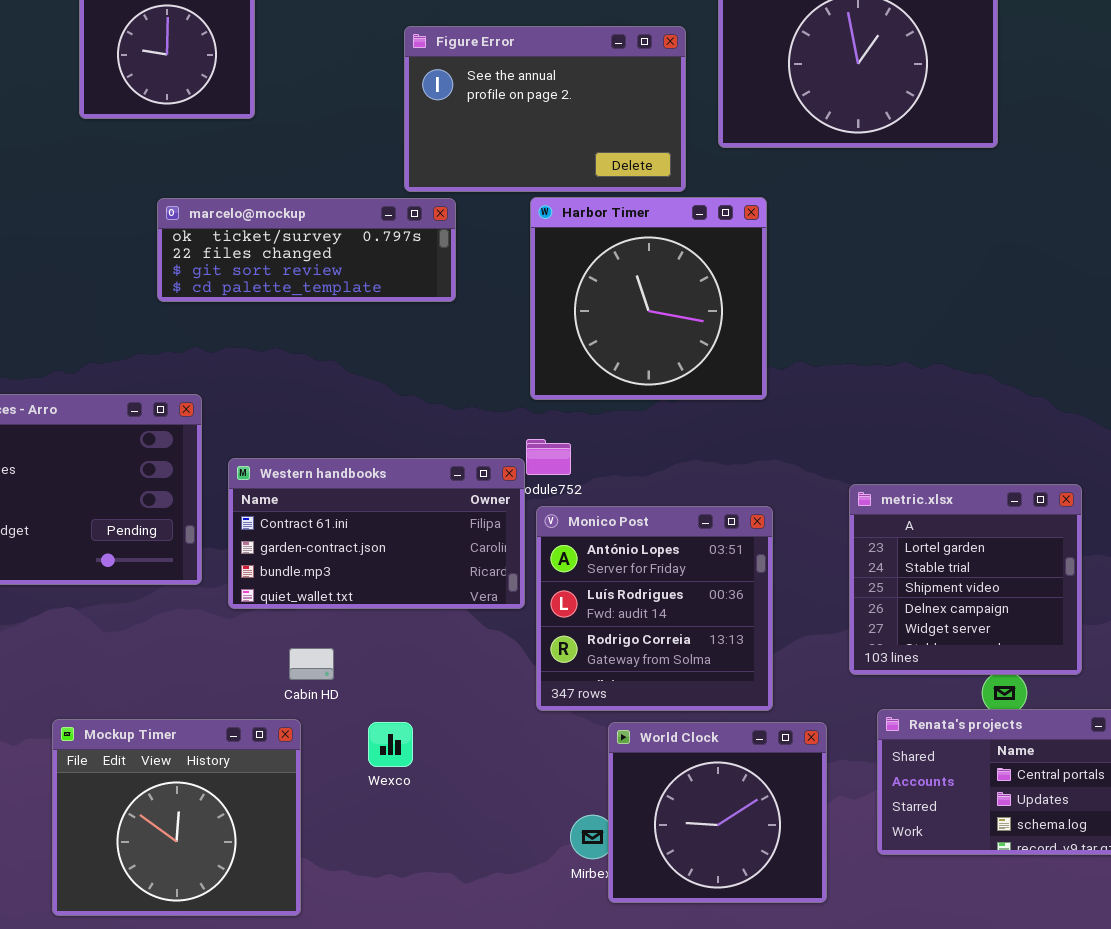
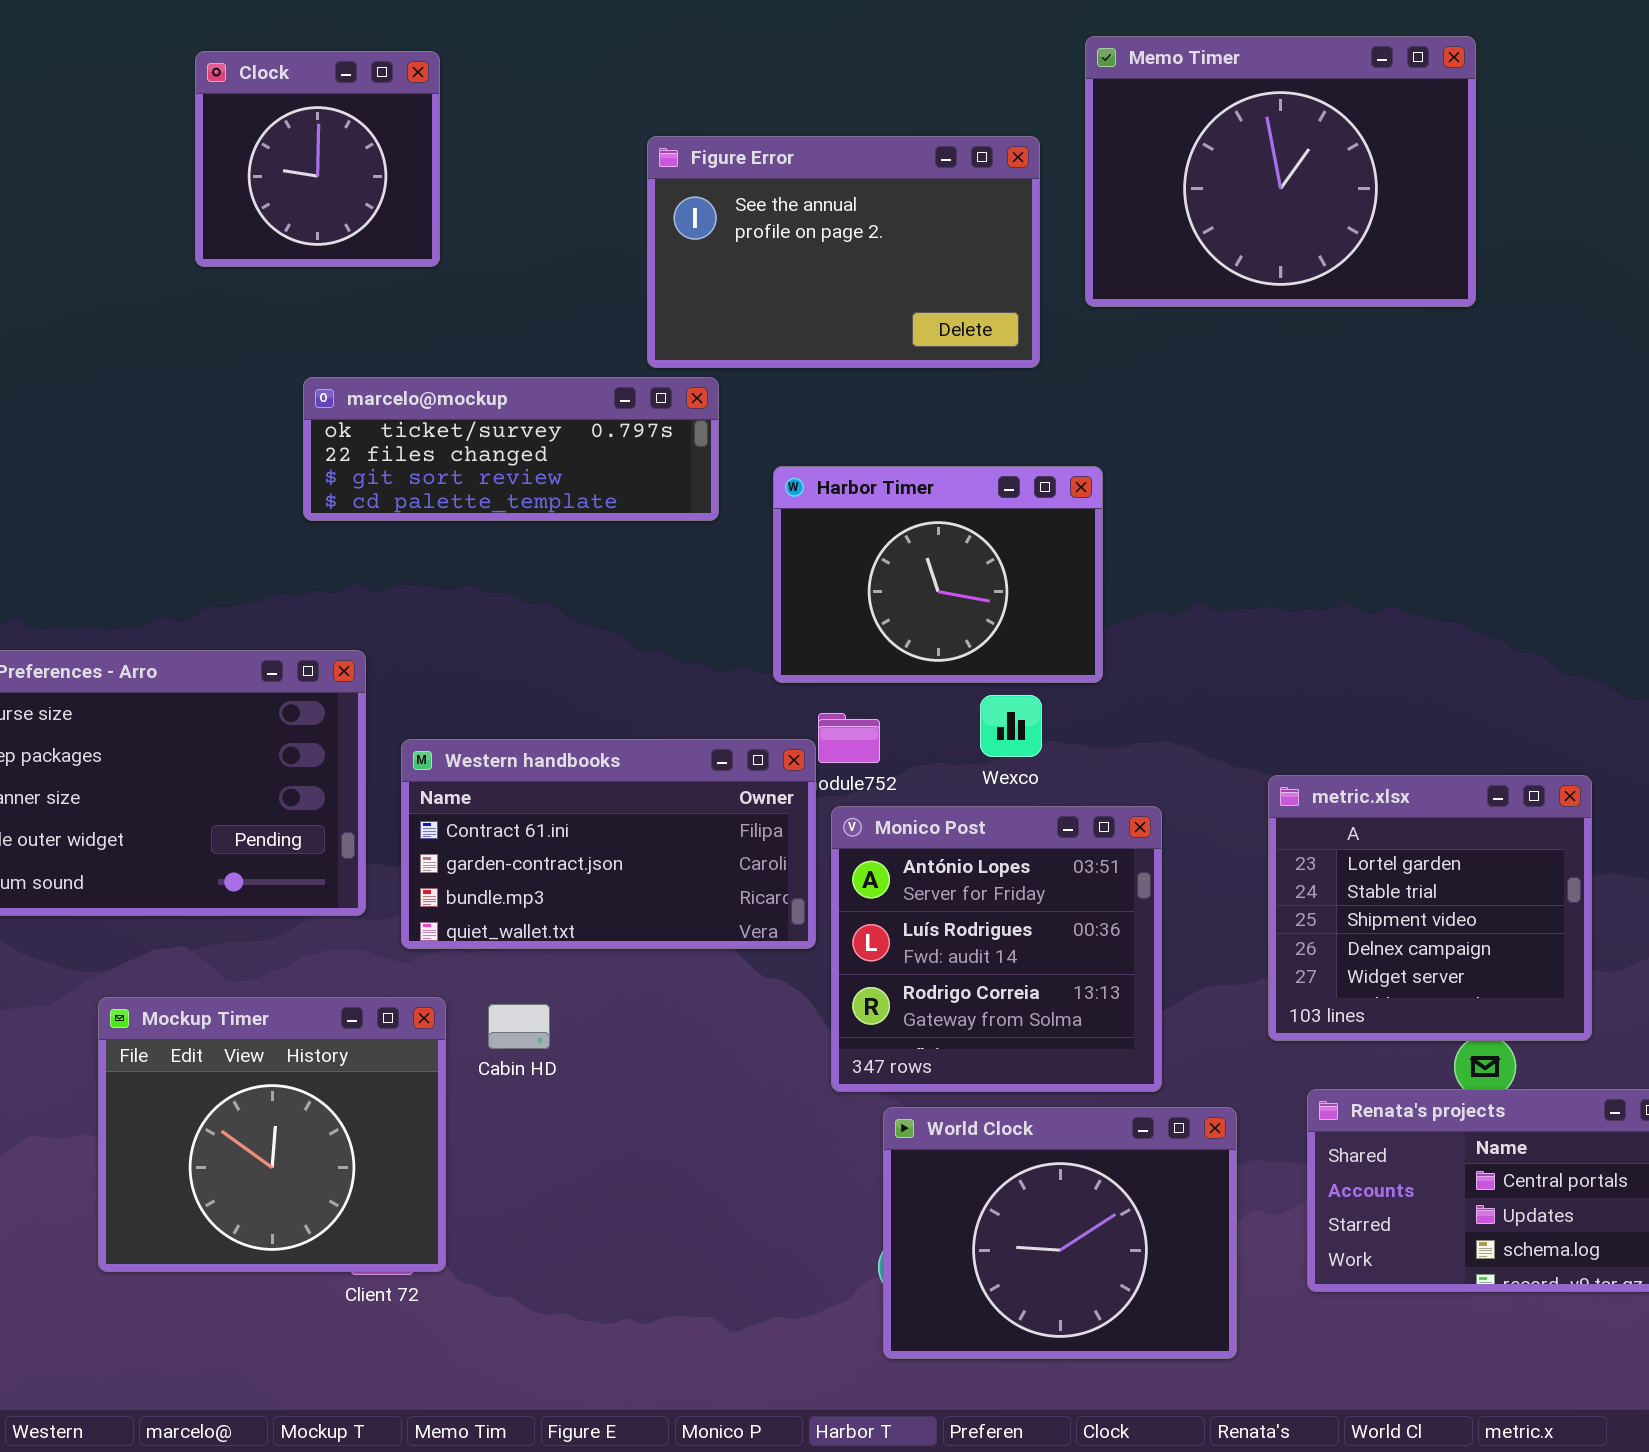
Harbor Timer: [530,197,767,400] -> [773,466,1103,683], moved, resized
Mockup Timer: [52,719,301,916] -> [98,997,446,1272], moved
Wexco: [368,722,413,767] -> [980,695,1042,757], moved
World Clock: [608,722,827,903] -> [883,1107,1237,1359], resized

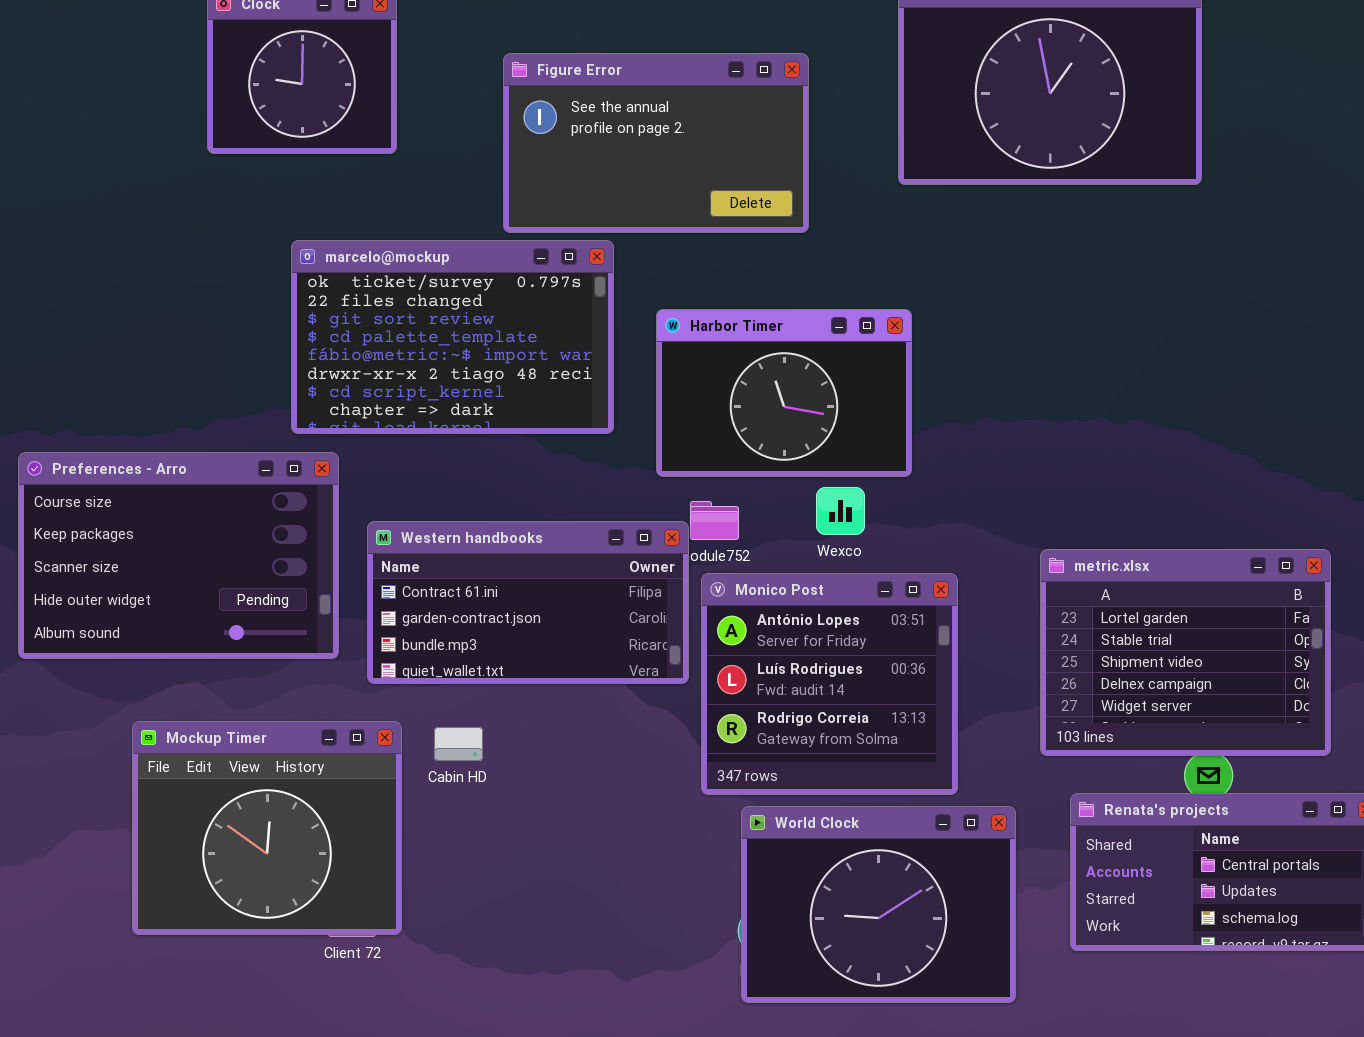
Figure Error: [647,136,1040,368] -> [503,53,809,233], moved
marcelo@mockup: [303,377,719,521] -> [291,240,614,434], resized
metric.xlsx: [1268,775,1592,1041] -> [1040,549,1331,756], resized

